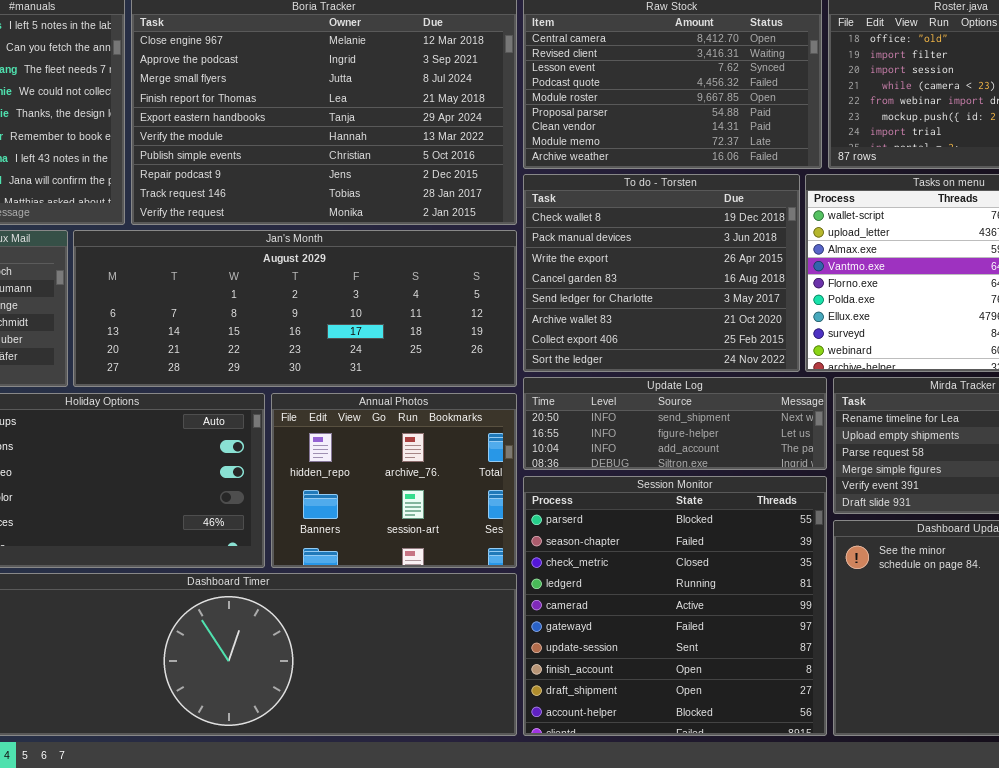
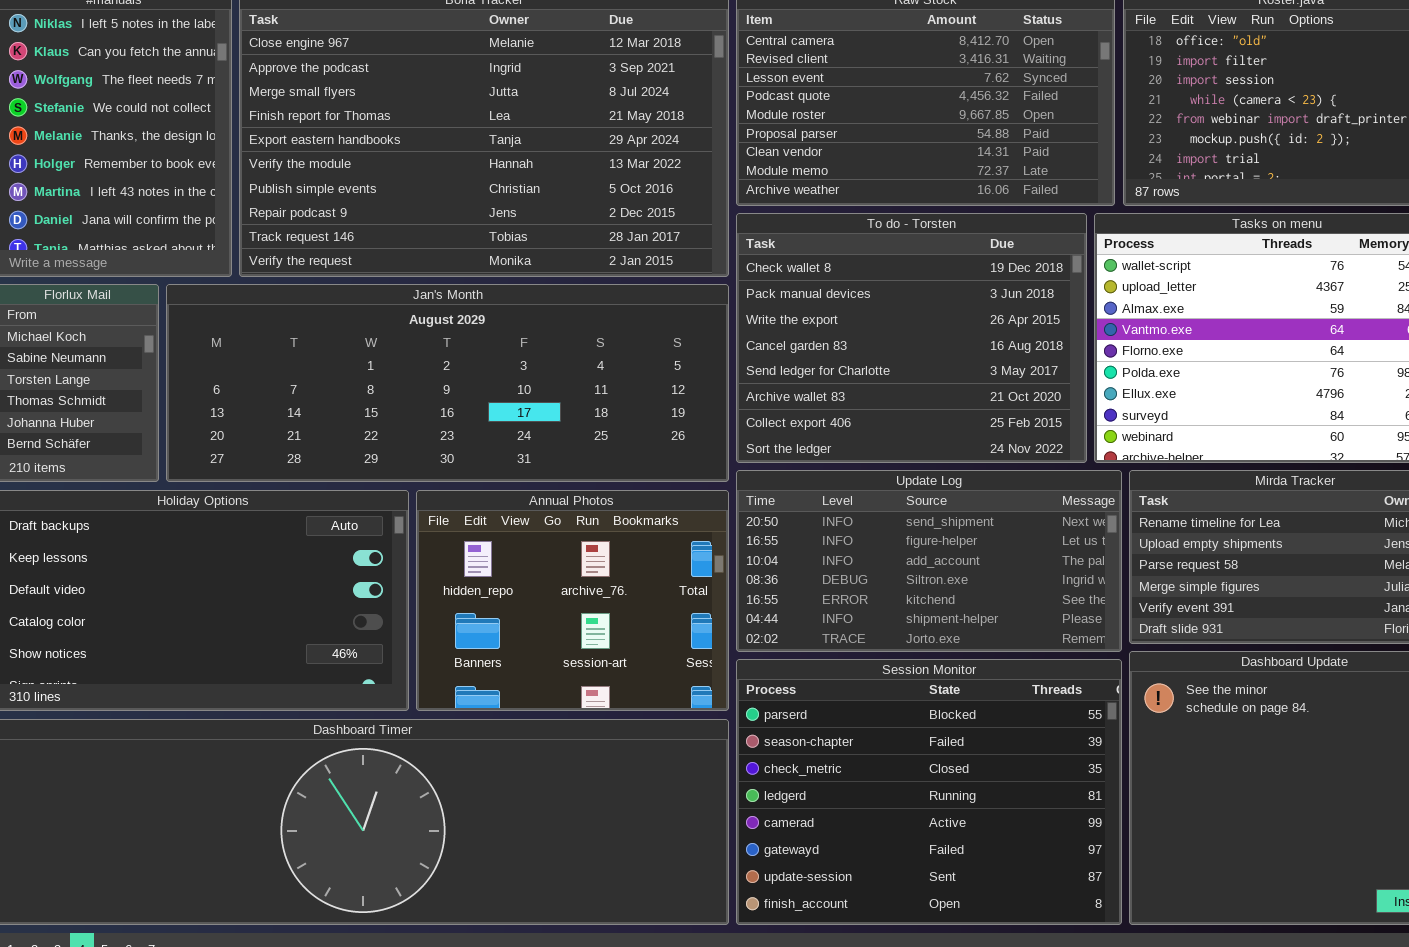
Update Log: [523,377,827,470] -> [736,470,1122,652], resized
Session Monitor: [523,476,827,736] -> [736,659,1122,925], resized

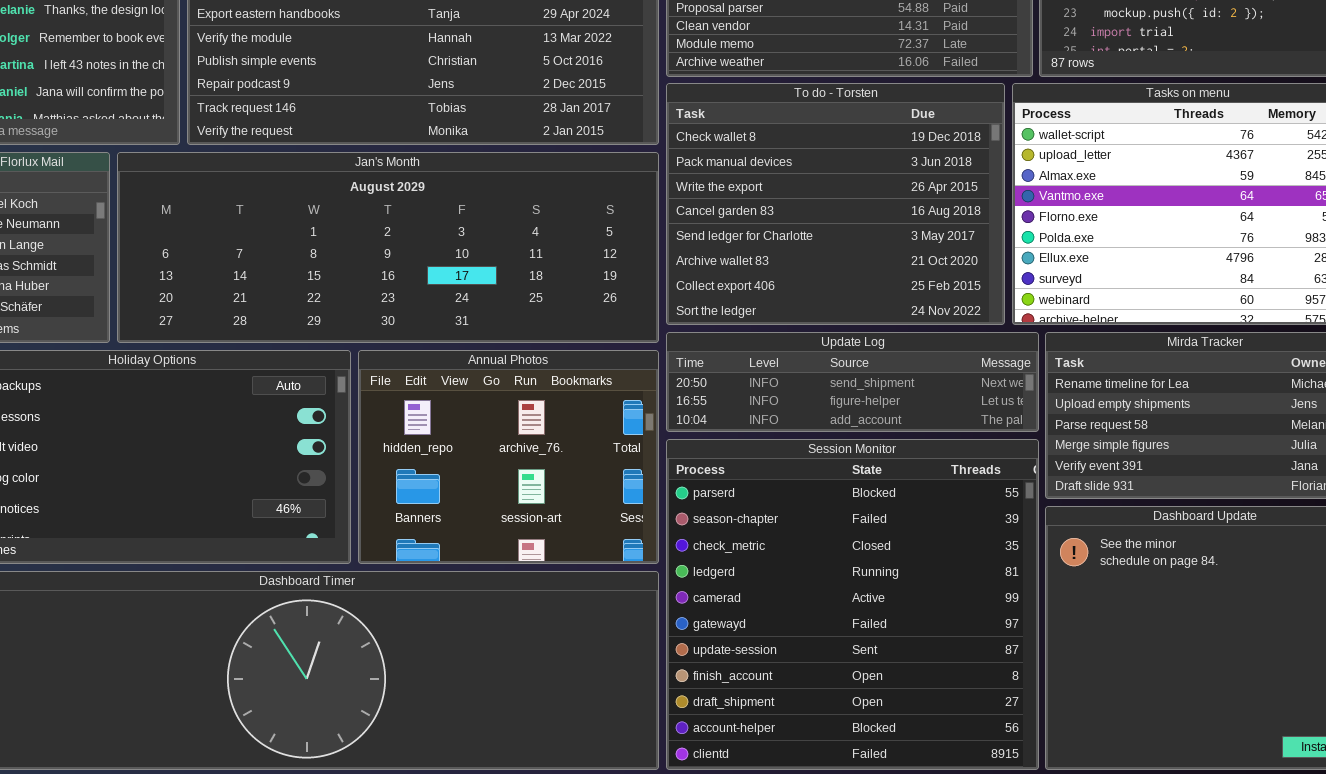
Update Log: [736,470,1122,652] -> [666,332,1039,432], resized
Session Monitor: [736,659,1122,925] -> [666,439,1039,770], resized

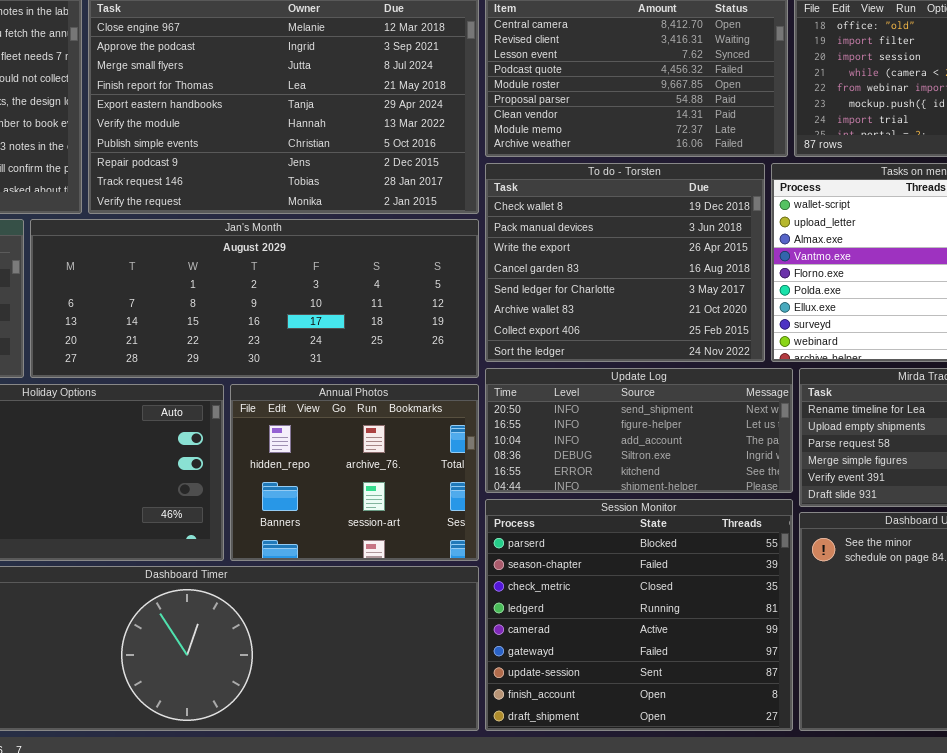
Update Log: [666,332,1039,432] -> [485,368,793,493], resized
Session Monitor: [666,439,1039,770] -> [485,499,793,731], resized

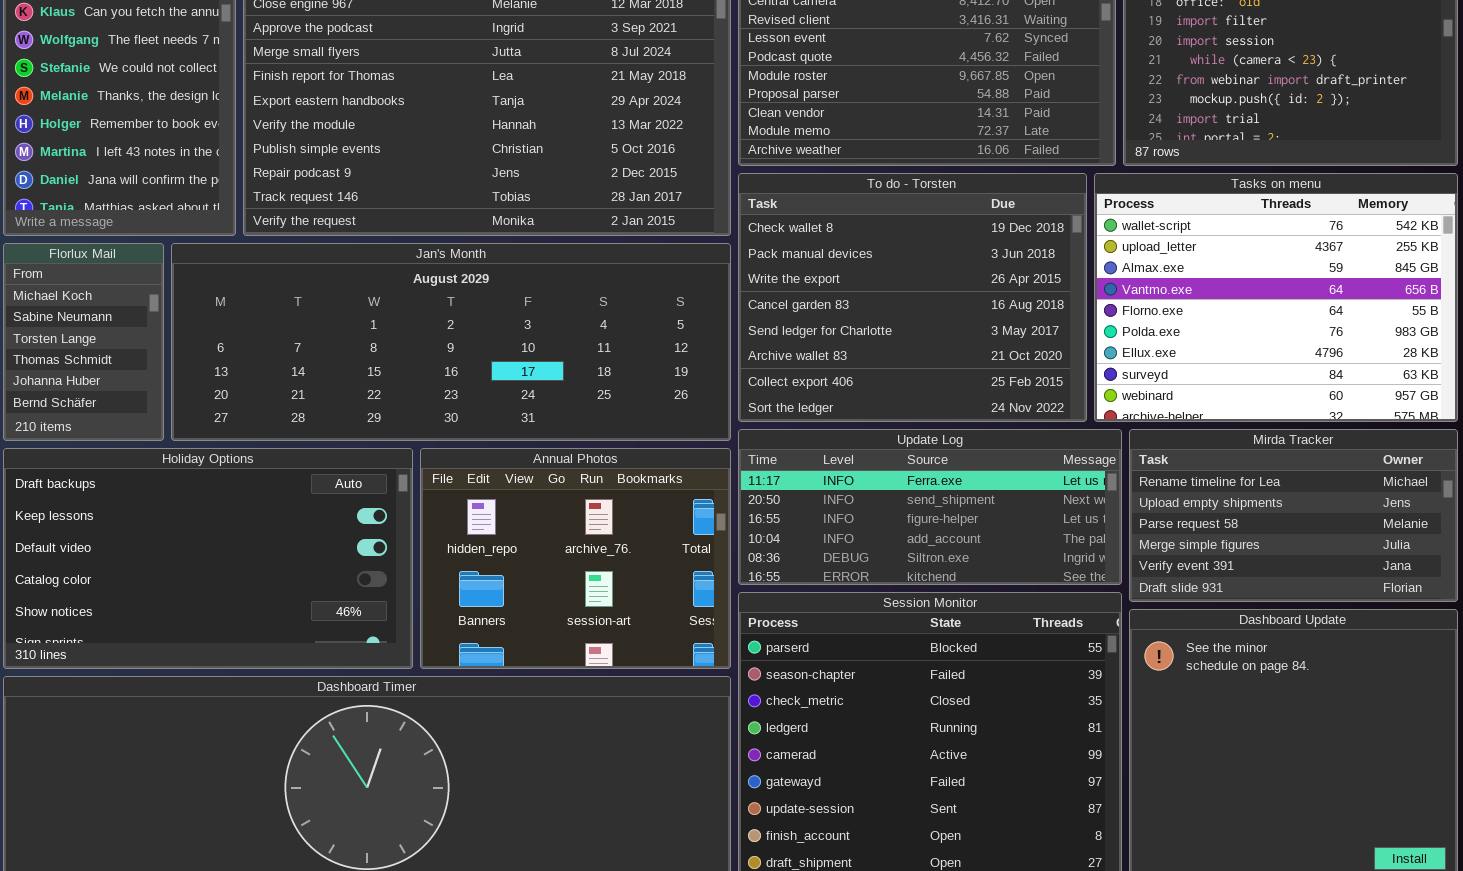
Update Log: [485,368,793,493] -> [738,429,1122,585], scrolled up 1 row

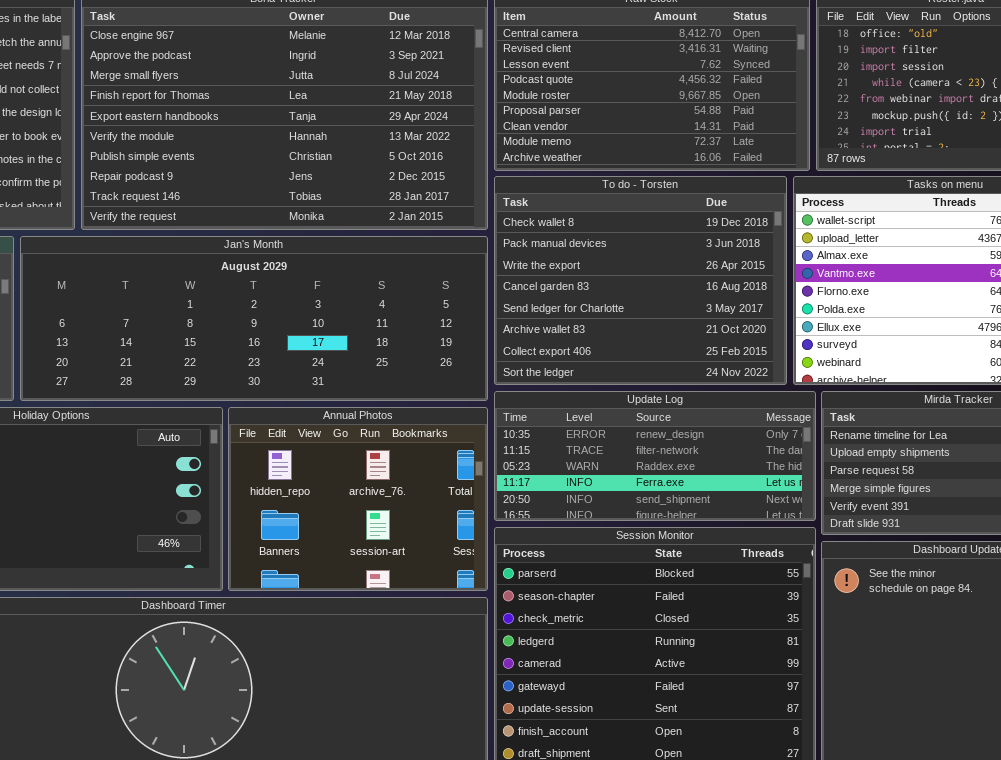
Update Log: [738,429,1122,585] -> [494,391,816,521], scrolled up 3 rows

